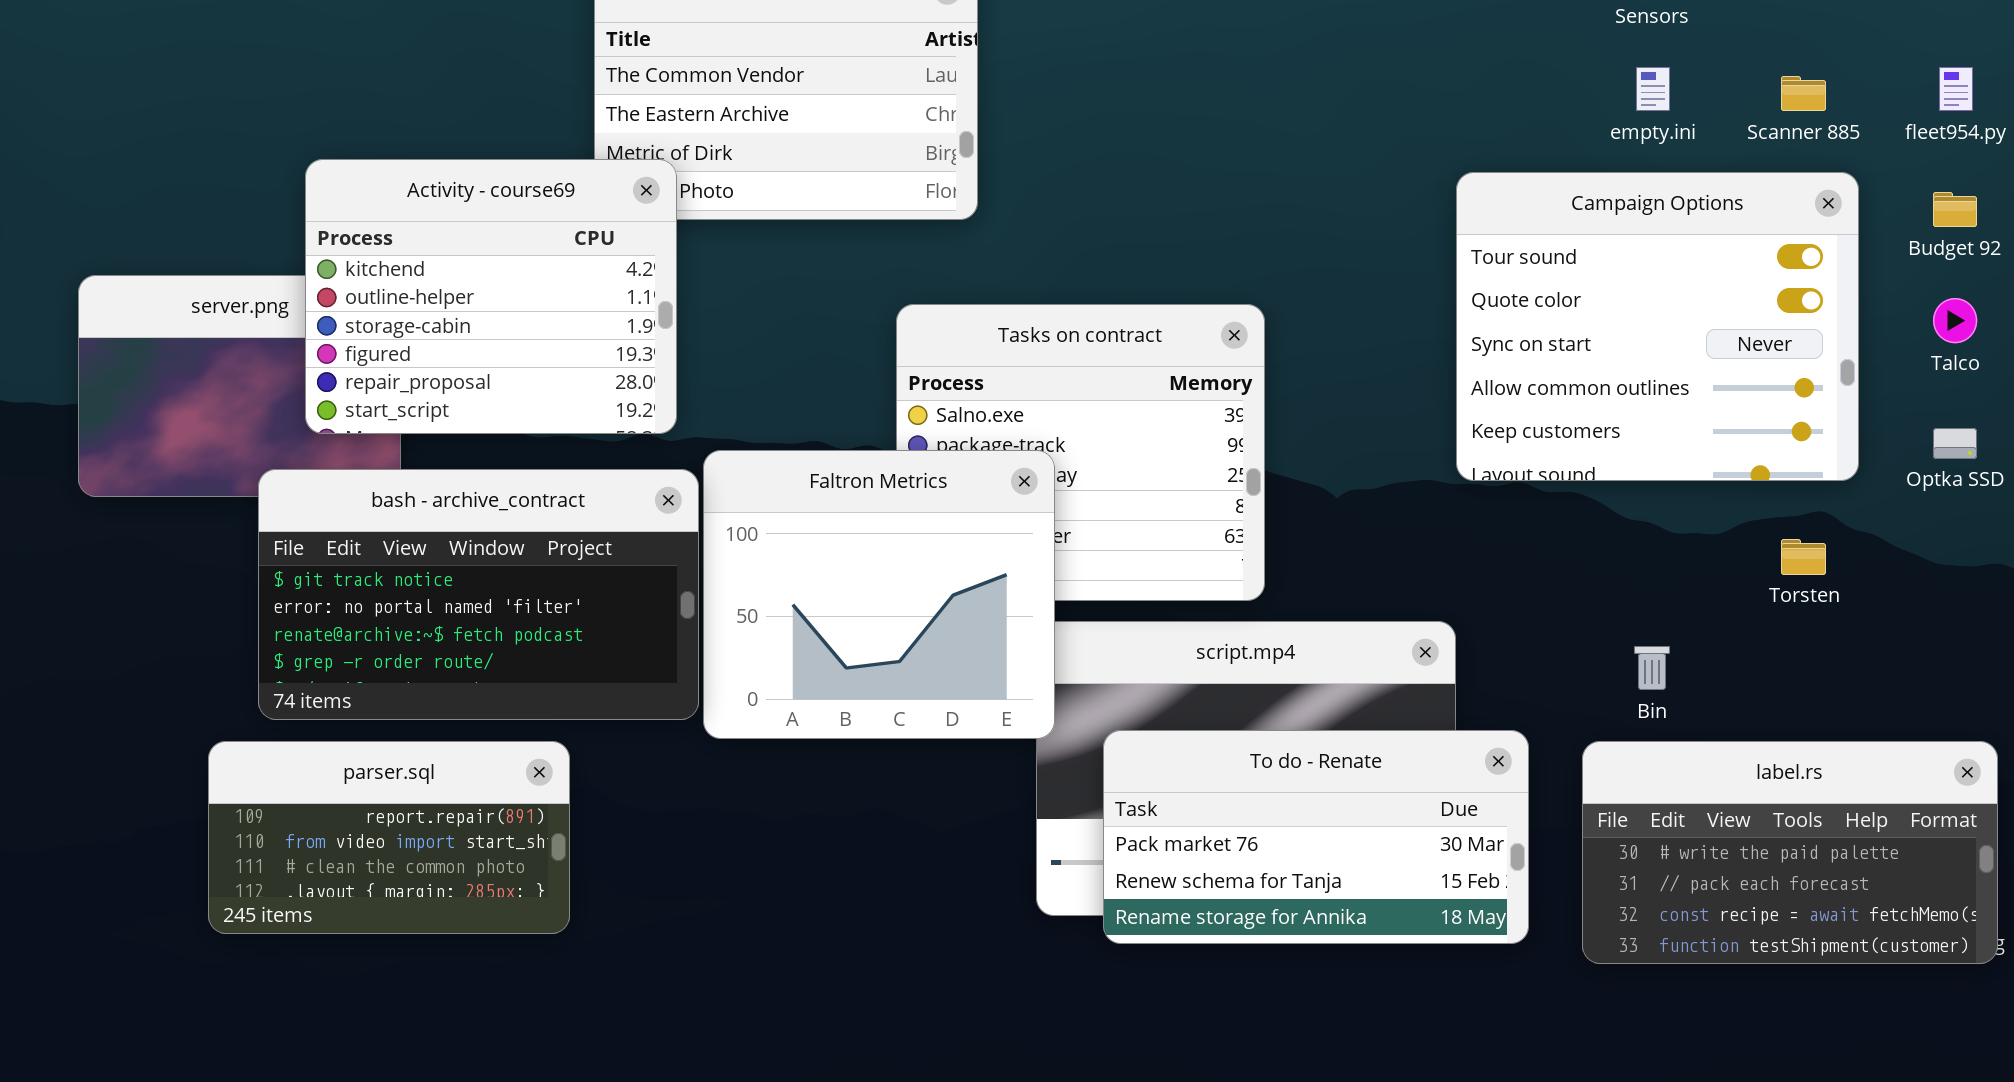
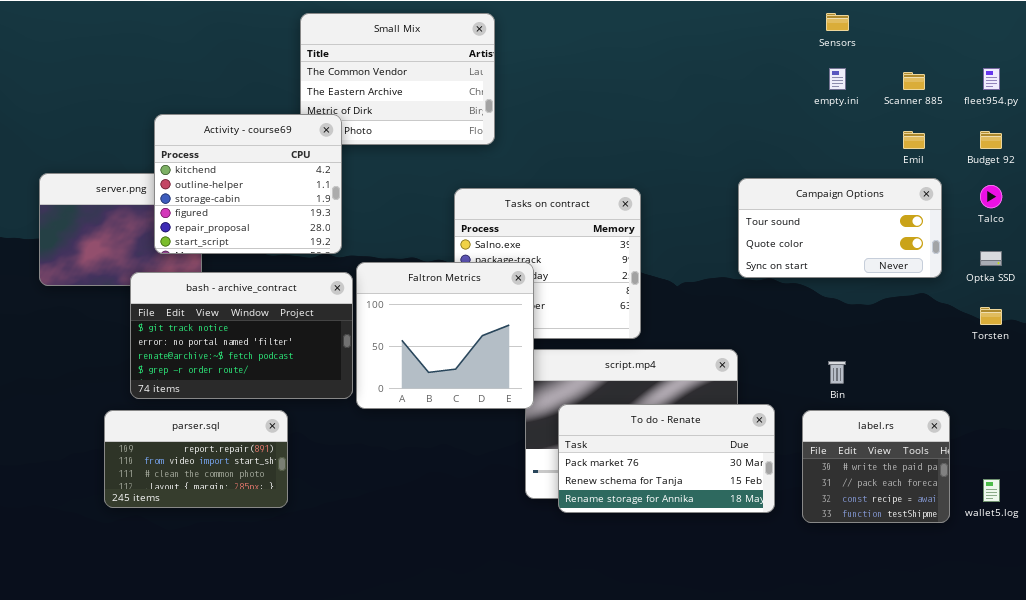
Campaign Options: [1456,172,1859,481] -> [738,178,942,278], resized
Torsten: [1781,539,1826,575] -> [980,307,1002,325], moved
label.rs: [1582,741,1998,964] -> [802,410,950,523], resized

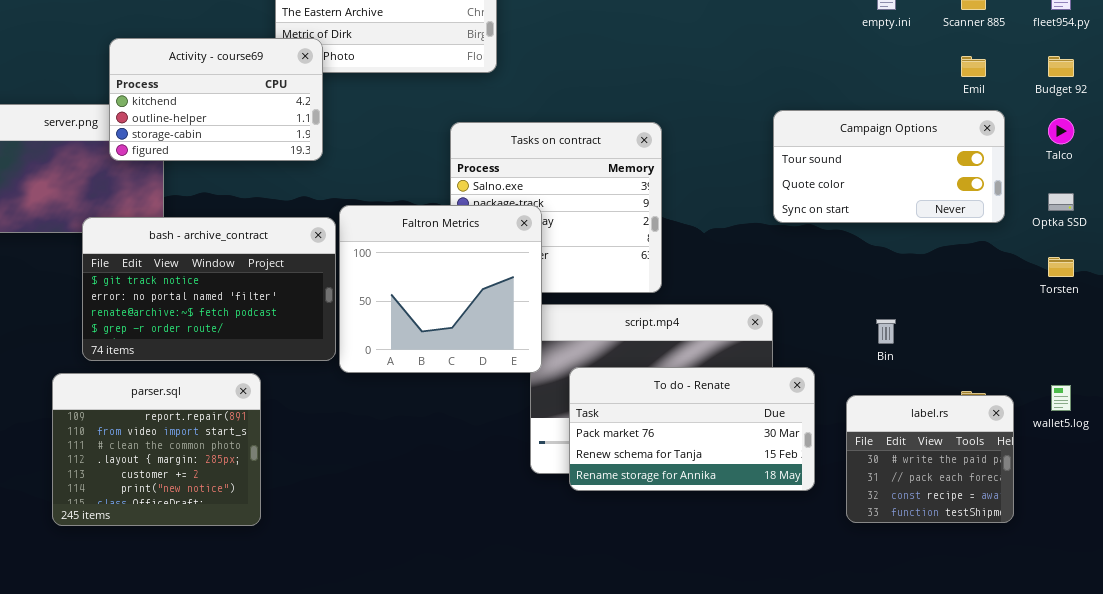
Activity - course69: [154,114,342,254] -> [109,38,323,161], resized
parser.sql: [104,410,288,508] -> [52,373,261,526], resized
label.rs: [802,410,950,523] -> [846,395,1014,523], moved
wallet5.log: [983,479,1000,502] -> [1051,385,1071,411], moved

